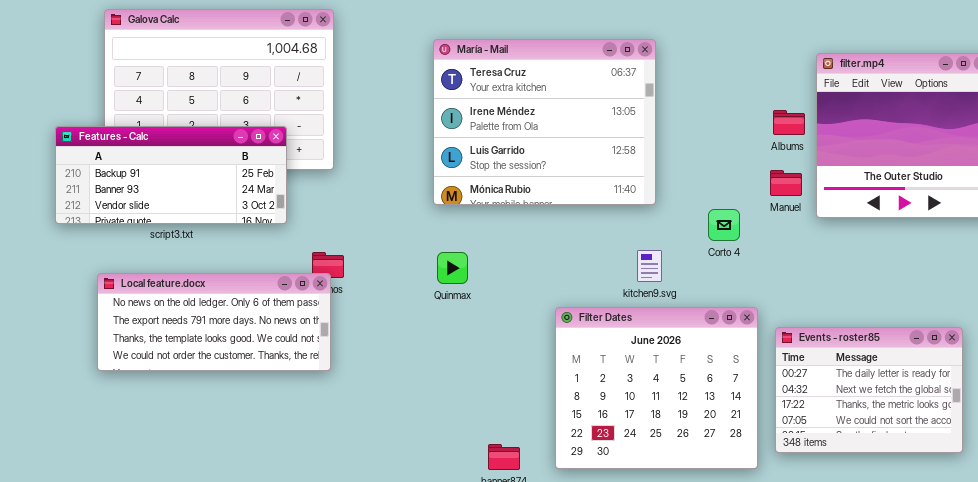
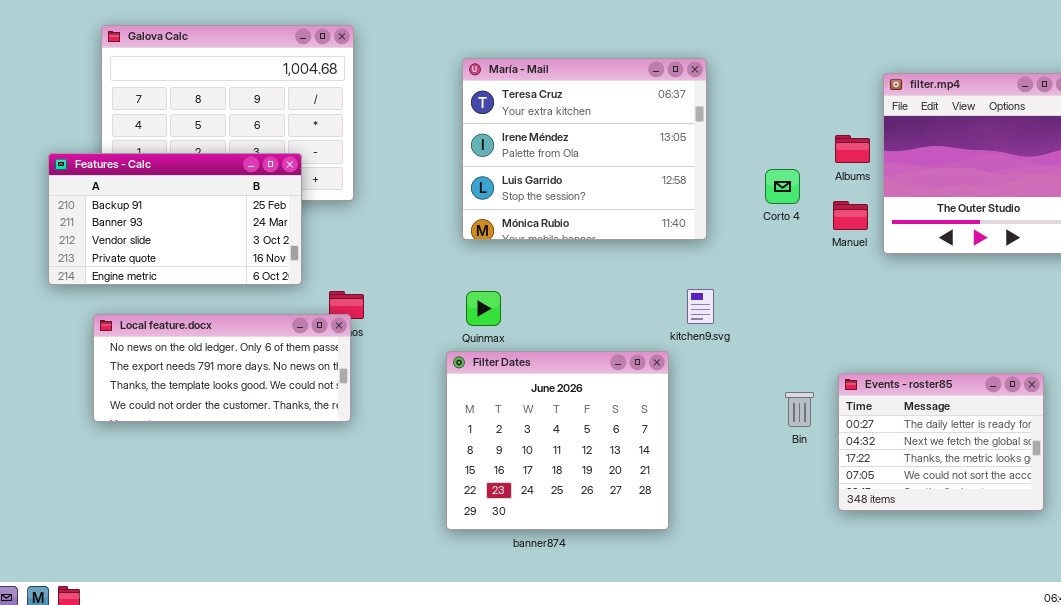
Features - Calc: [55,126,287,224] -> [48,153,302,285], resized
Corto 4: [708,209,740,241] -> [765,169,800,204], moved
Filter Dates: [555,307,758,469] -> [446,351,669,530], moved

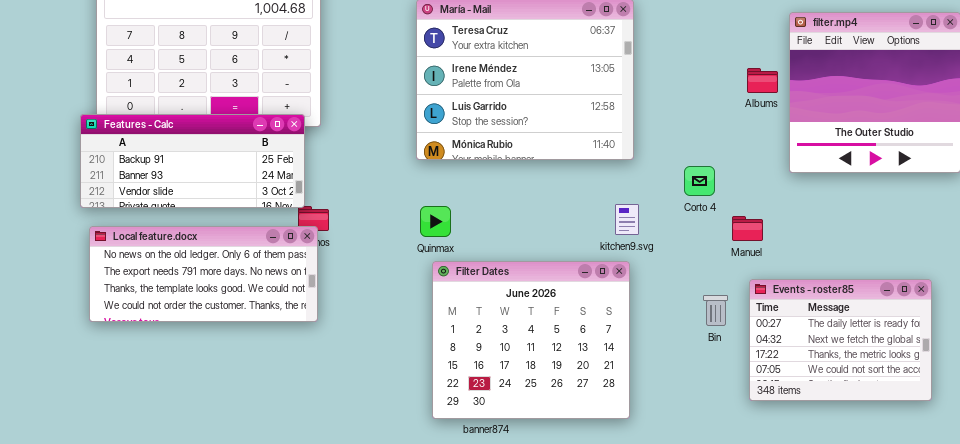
Features - Calc: [48,153,302,285] -> [80,114,305,208], moved, resized
Corto 4: [765,169,800,204] -> [684,166,715,196], moved
Manuel: [833,201,868,230] -> [732,216,763,241], moved
Filter Dates: [446,351,669,530] -> [432,261,630,419], moved

